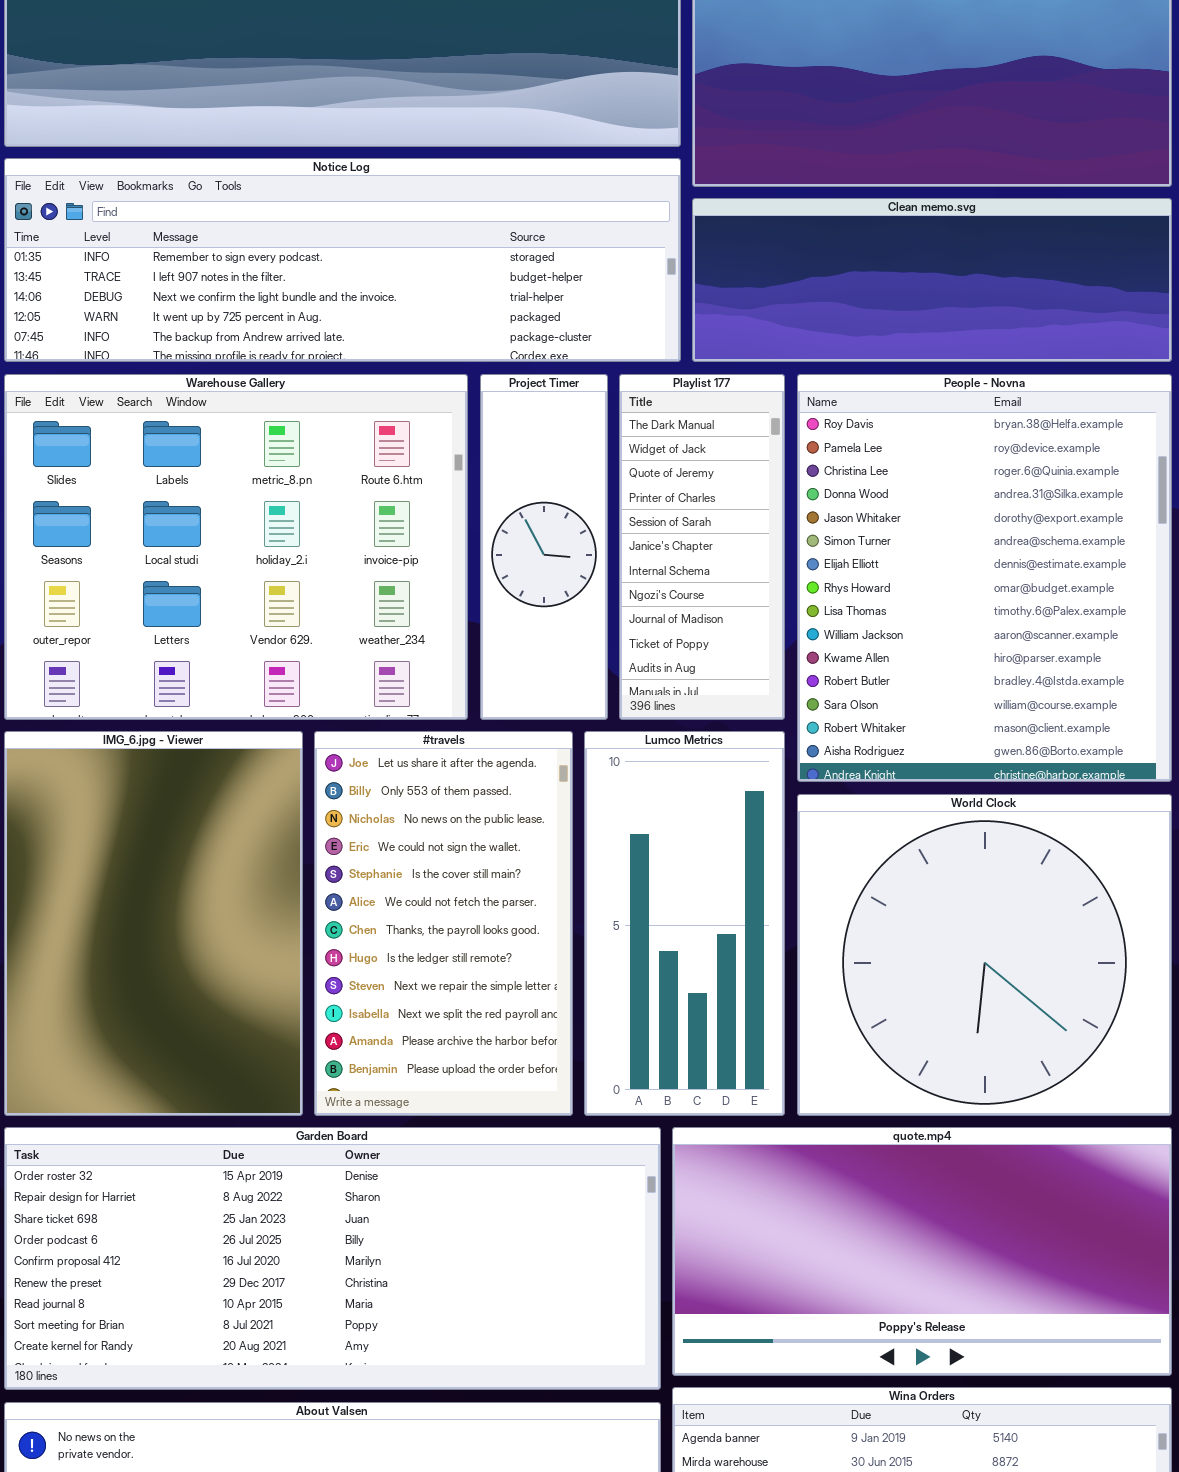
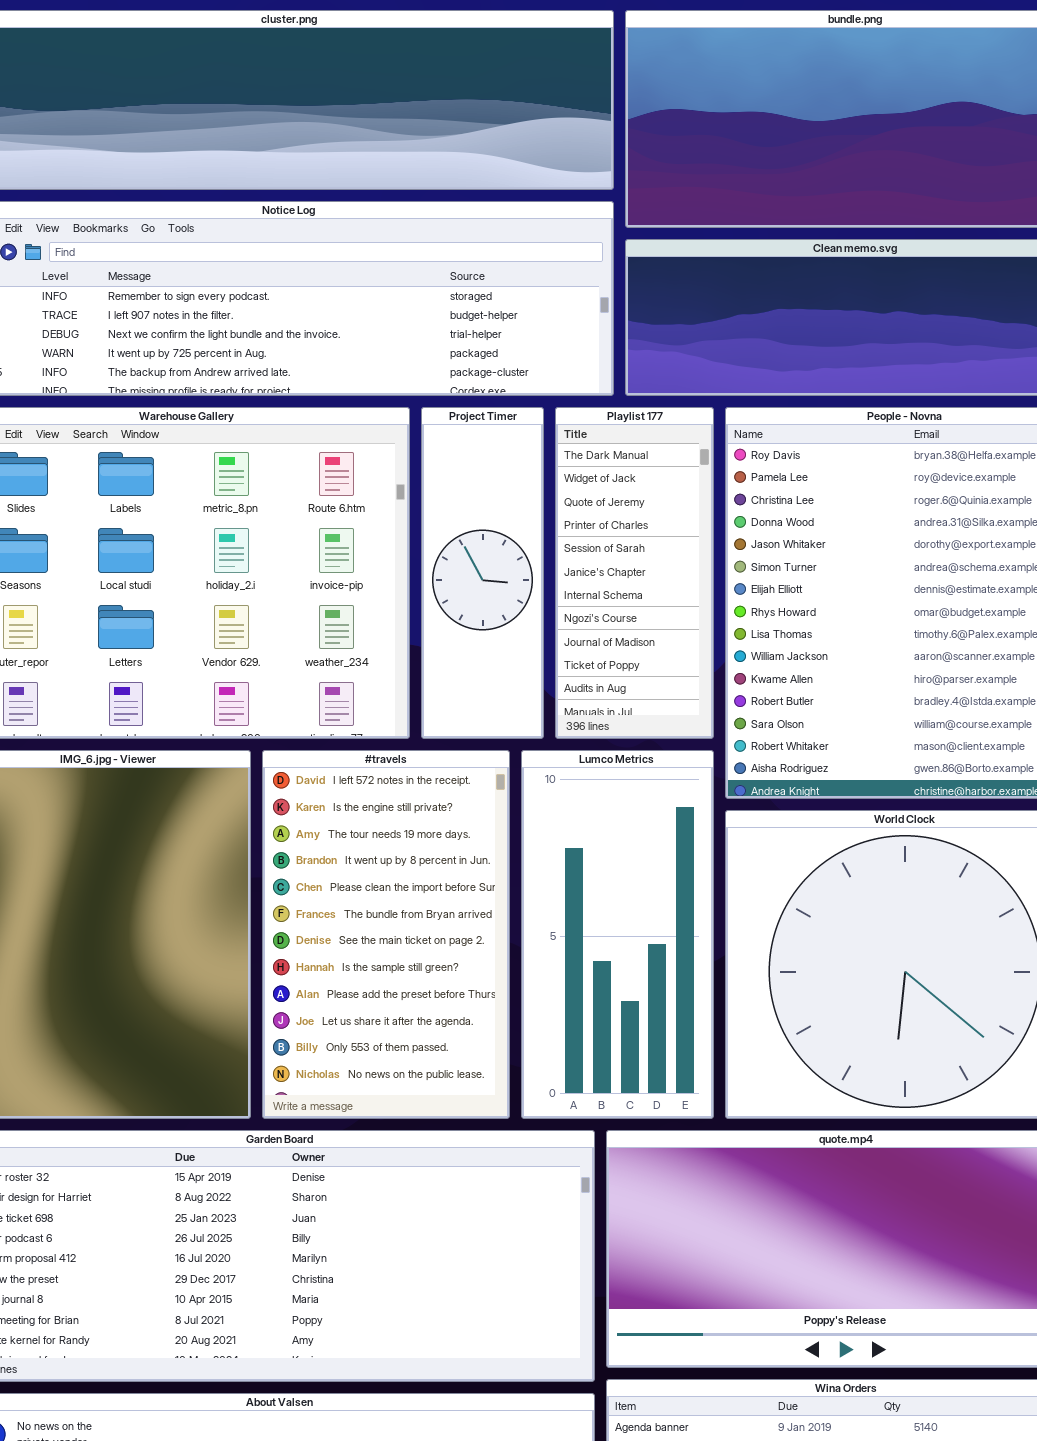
#travels: [314,731,573,1116] -> [262,750,510,1119], scrolled up 9 rows

